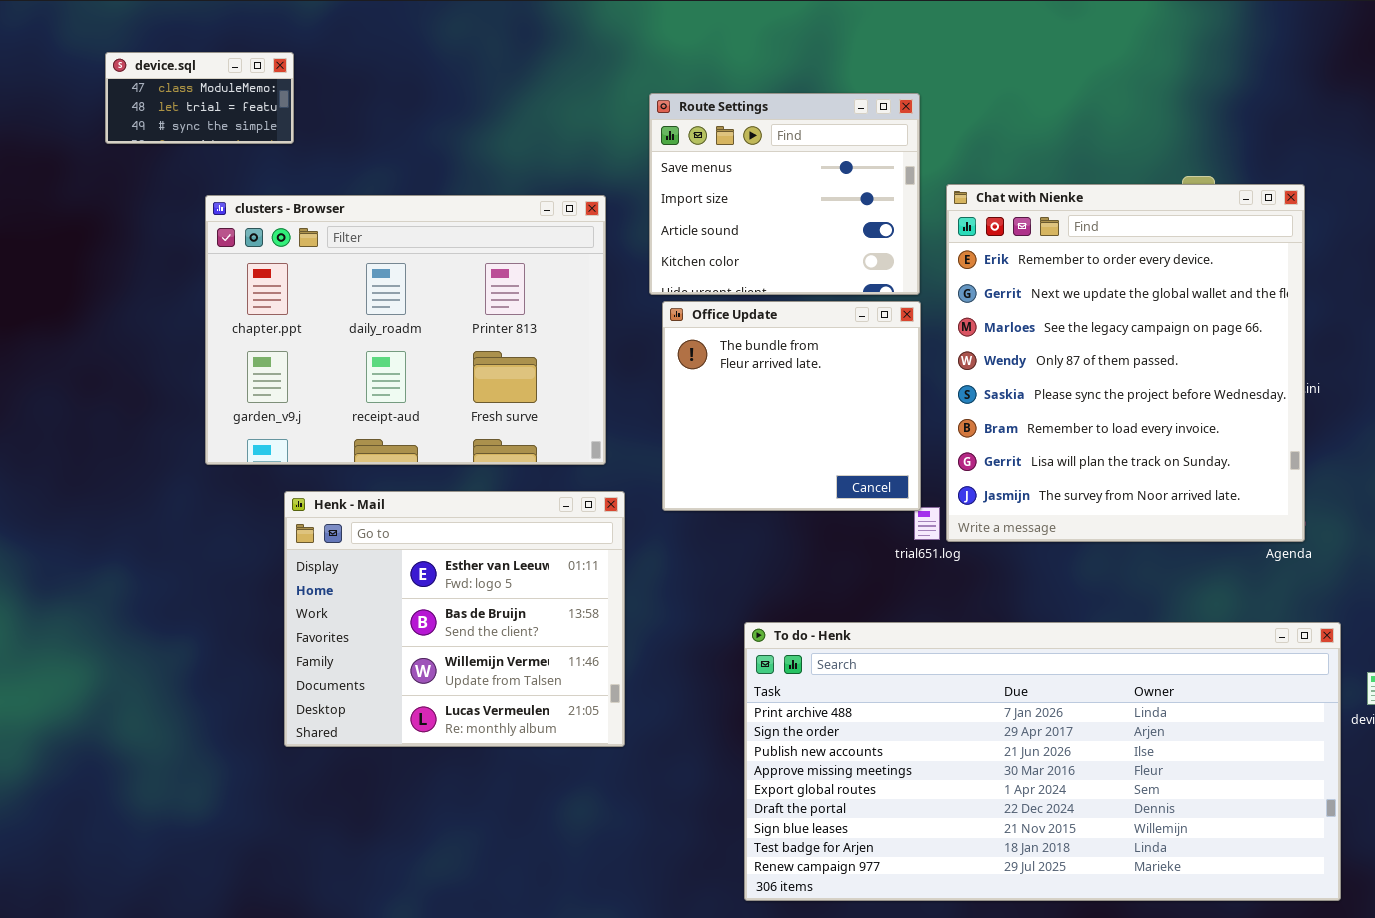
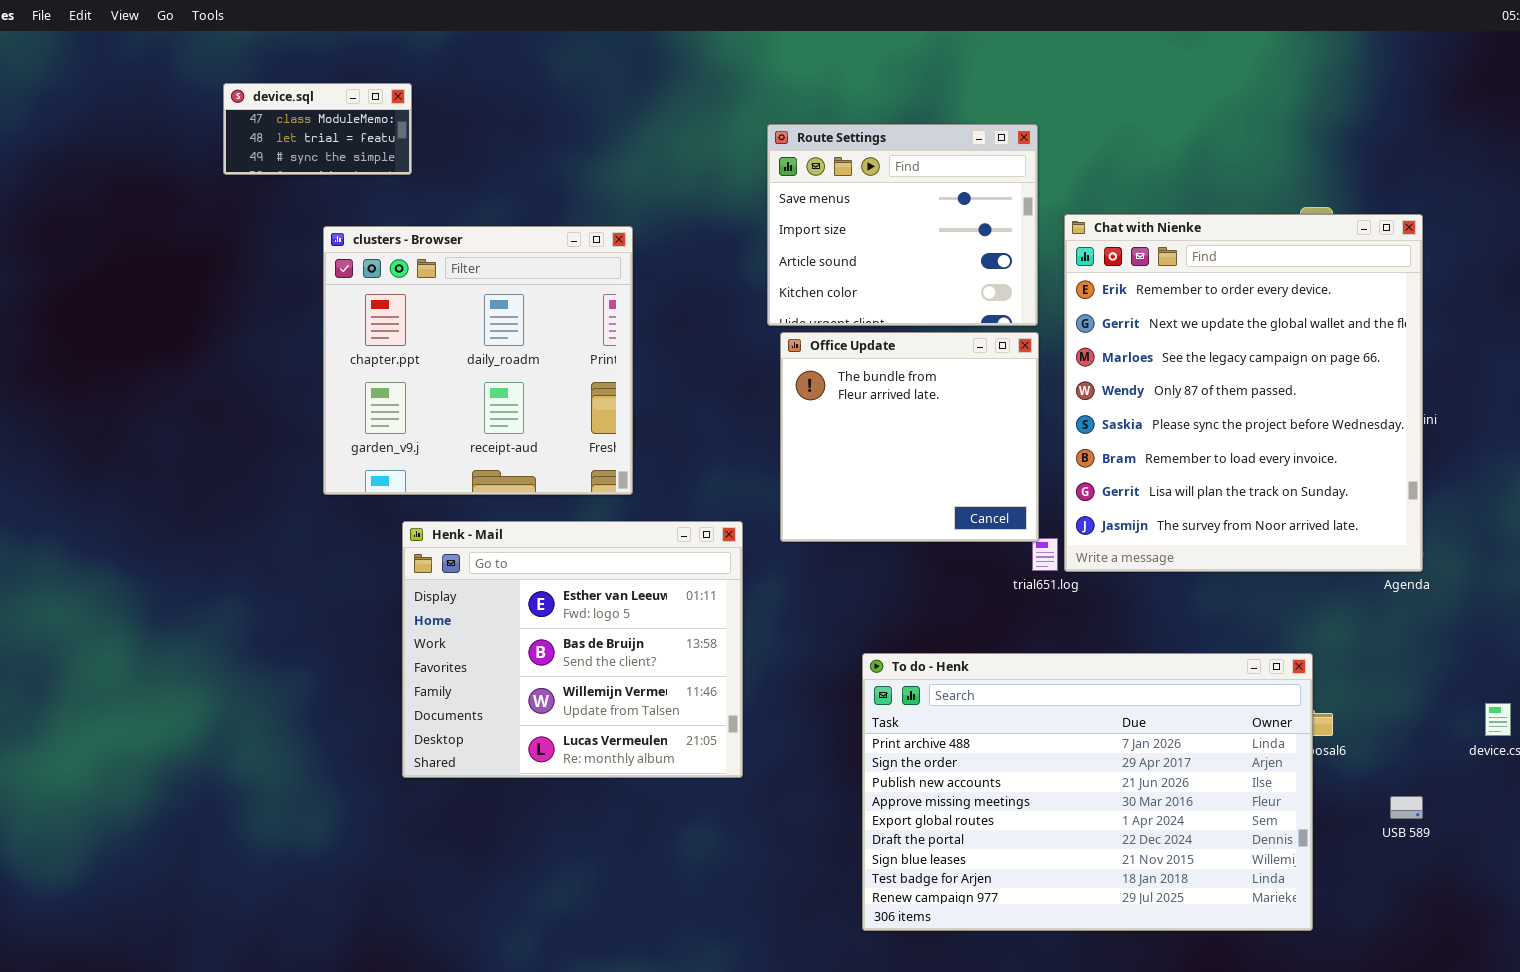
clusters - Browser: [205,195,606,465] -> [323,226,633,495], resized
To do - Henk: [744,622,1341,901] -> [862,653,1313,931], resized

